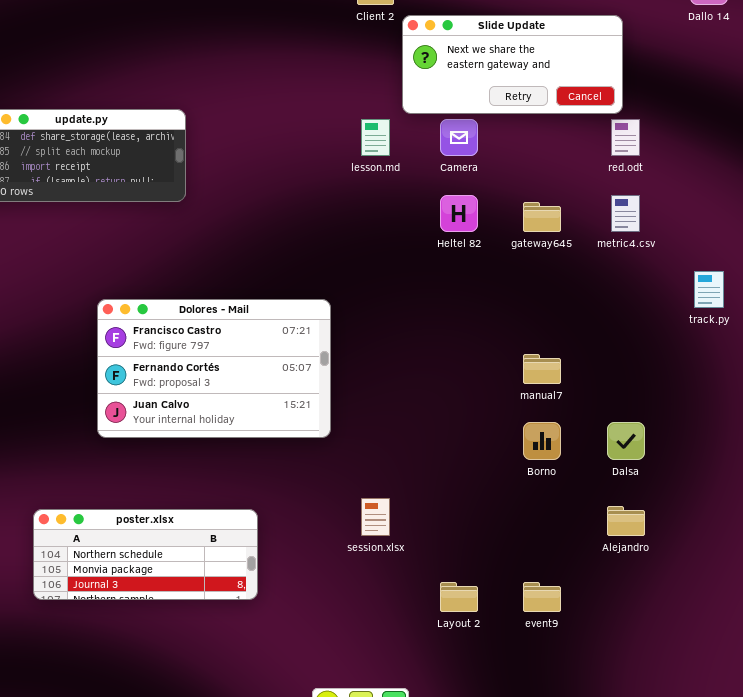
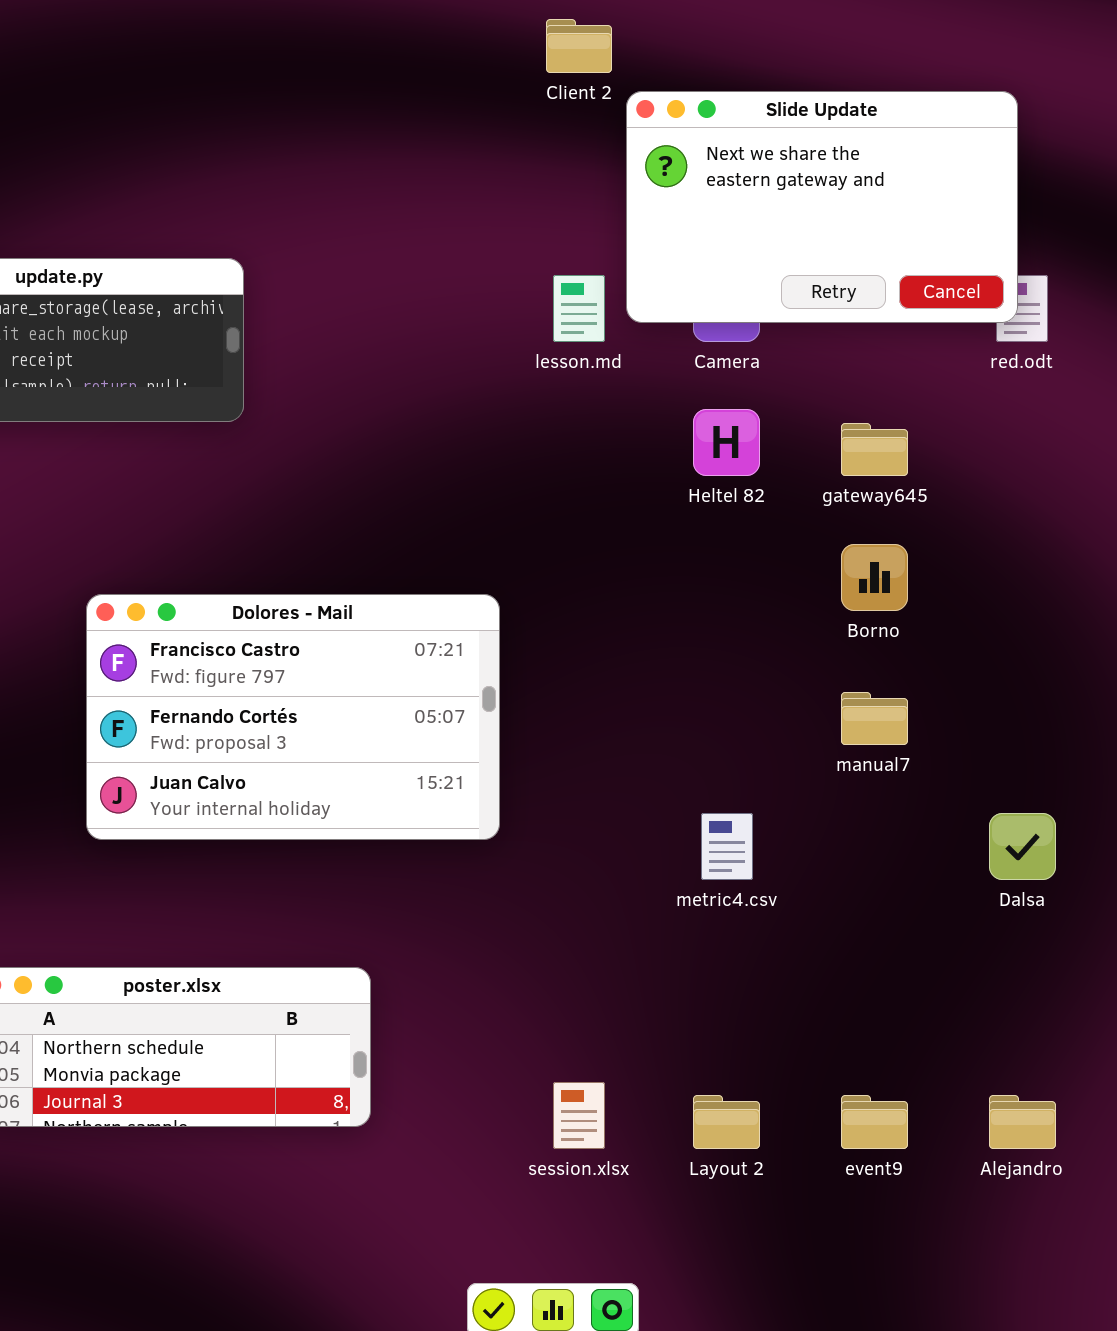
Slide Update: [402,15,623,114] -> [626,91,1018,323], resized
metric4.csv: [611,195,640,232] -> [701,813,753,880], moved
Borno: [523,422,561,460] -> [841,544,908,611], moved
session.xlsx: [361,498,390,536] -> [553,1082,605,1149], moved
Alejandro: [607,506,645,536] -> [989,1095,1056,1149], moved

